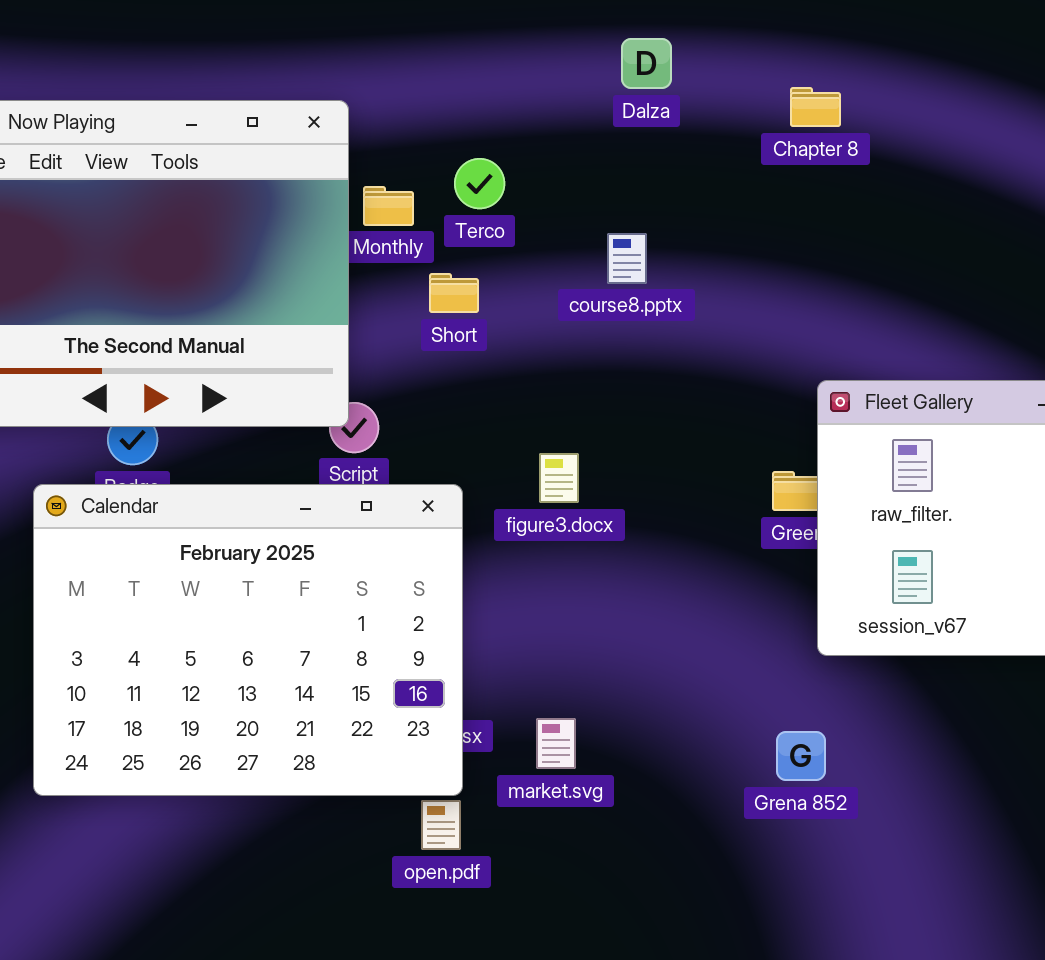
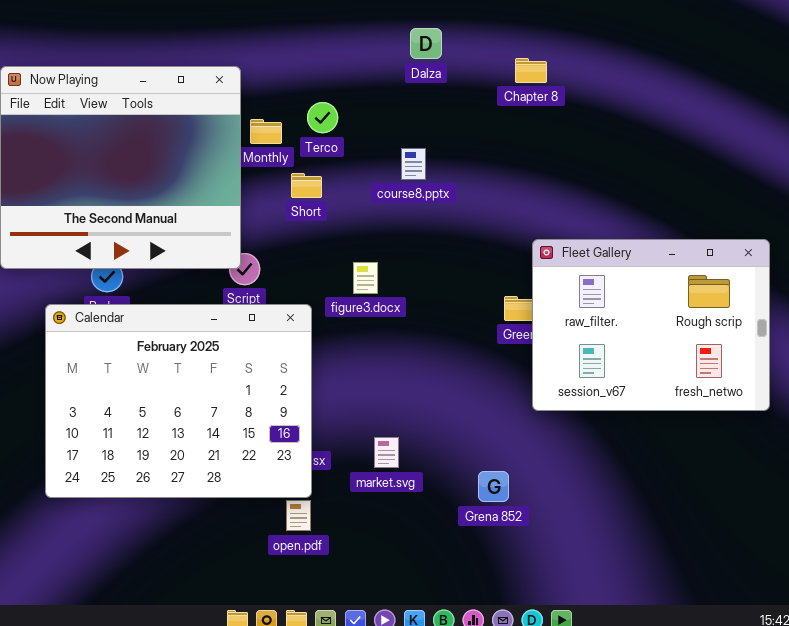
figure3.docx: [539,453,579,503] -> [353,262,378,294], moved
market.svg: [536,718,576,769] -> [374,437,399,468], moved
Grena 852: [776,731,826,781] -> [478,471,509,502], moved

